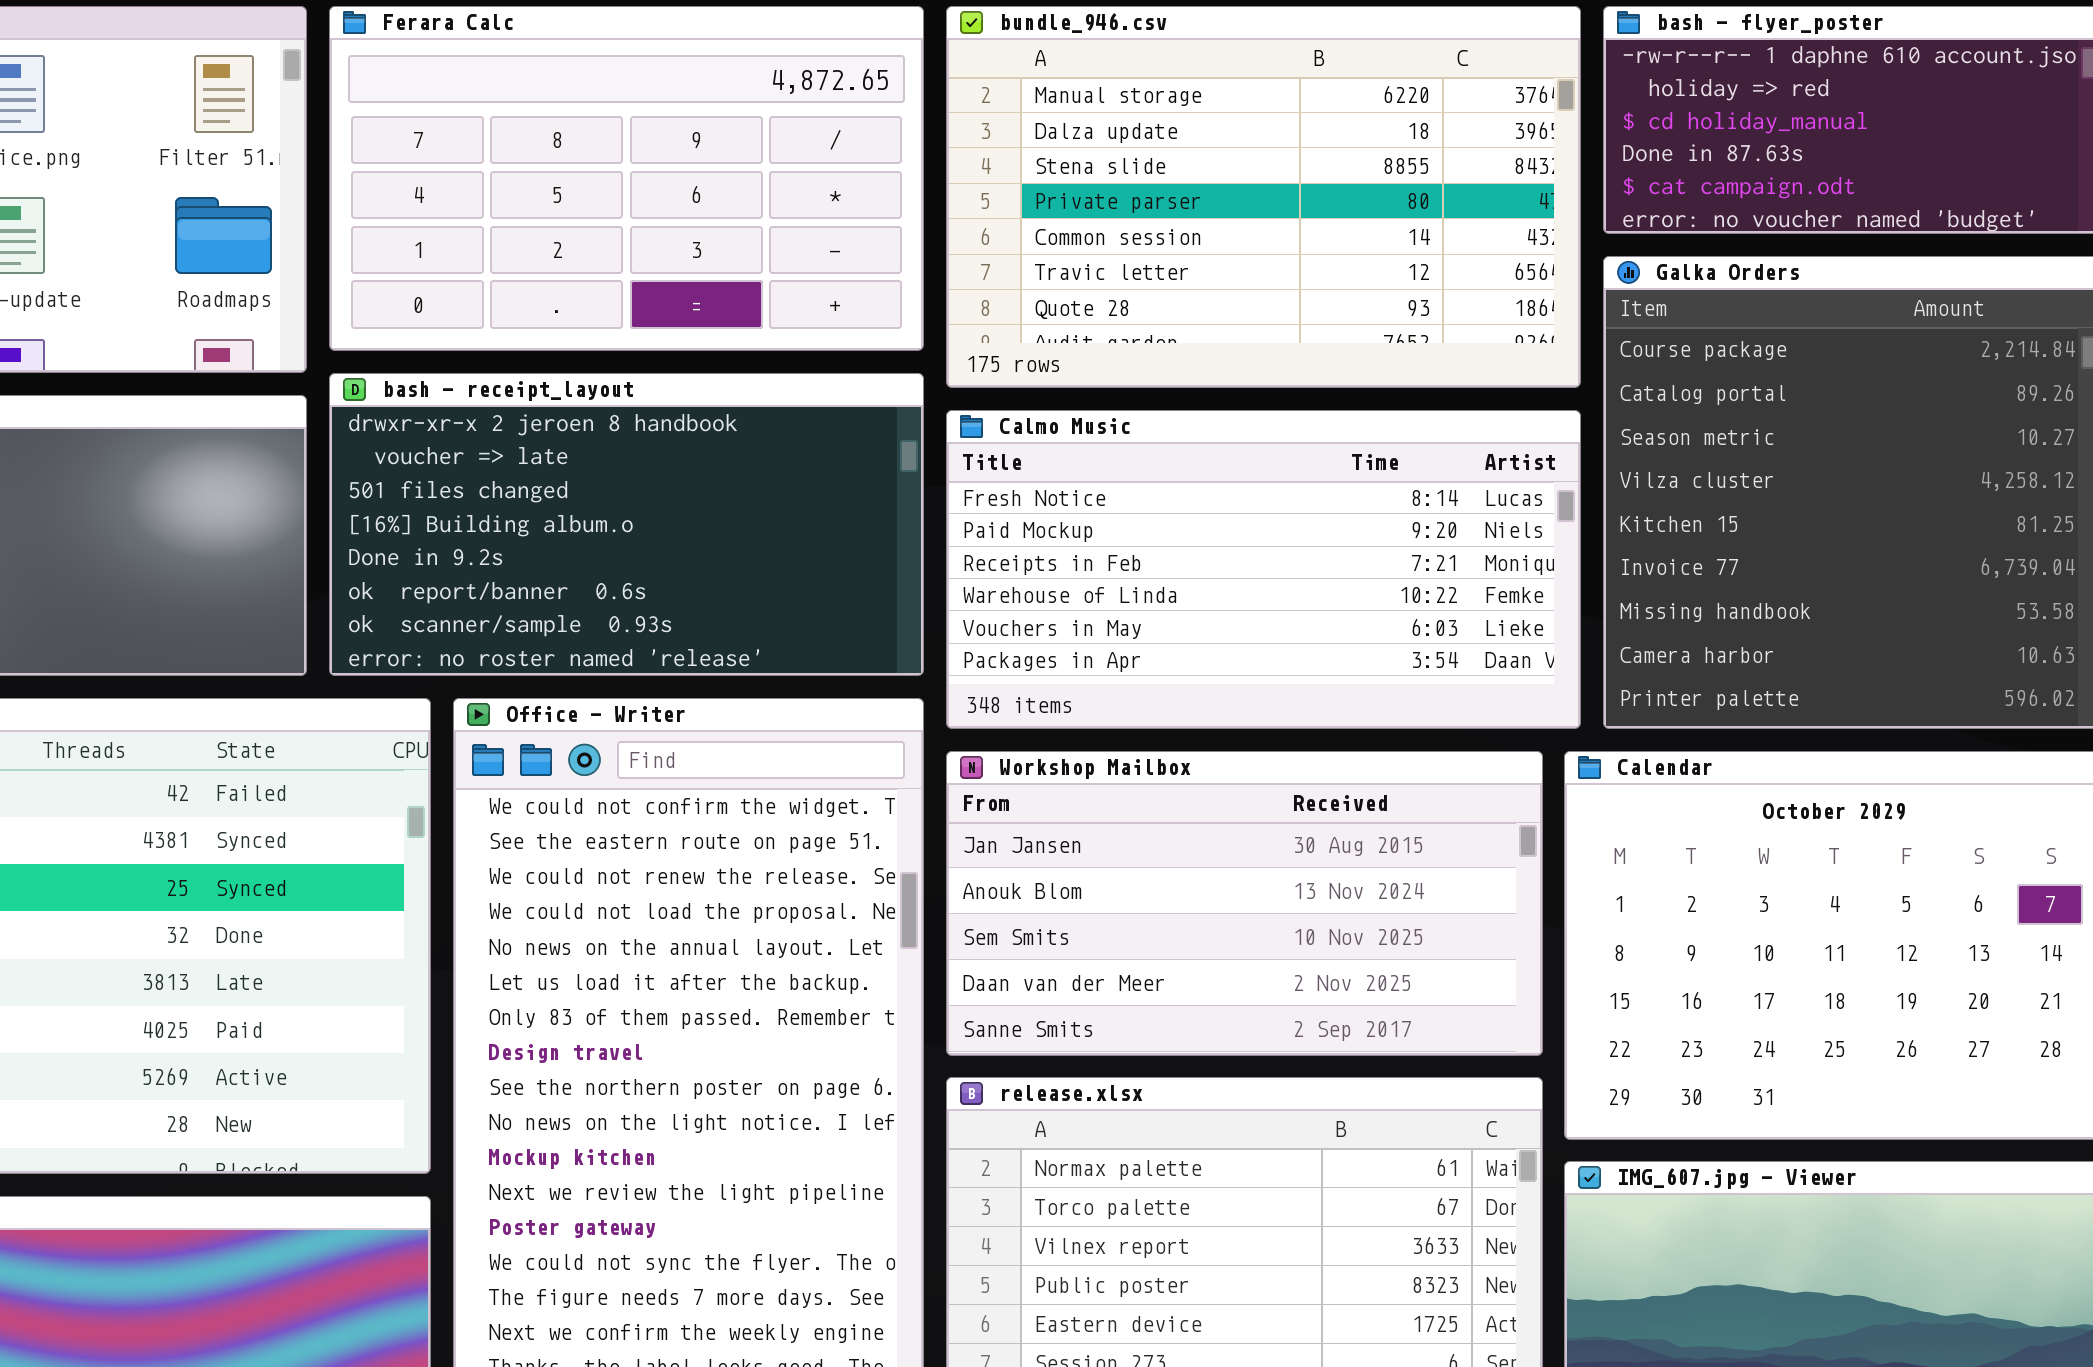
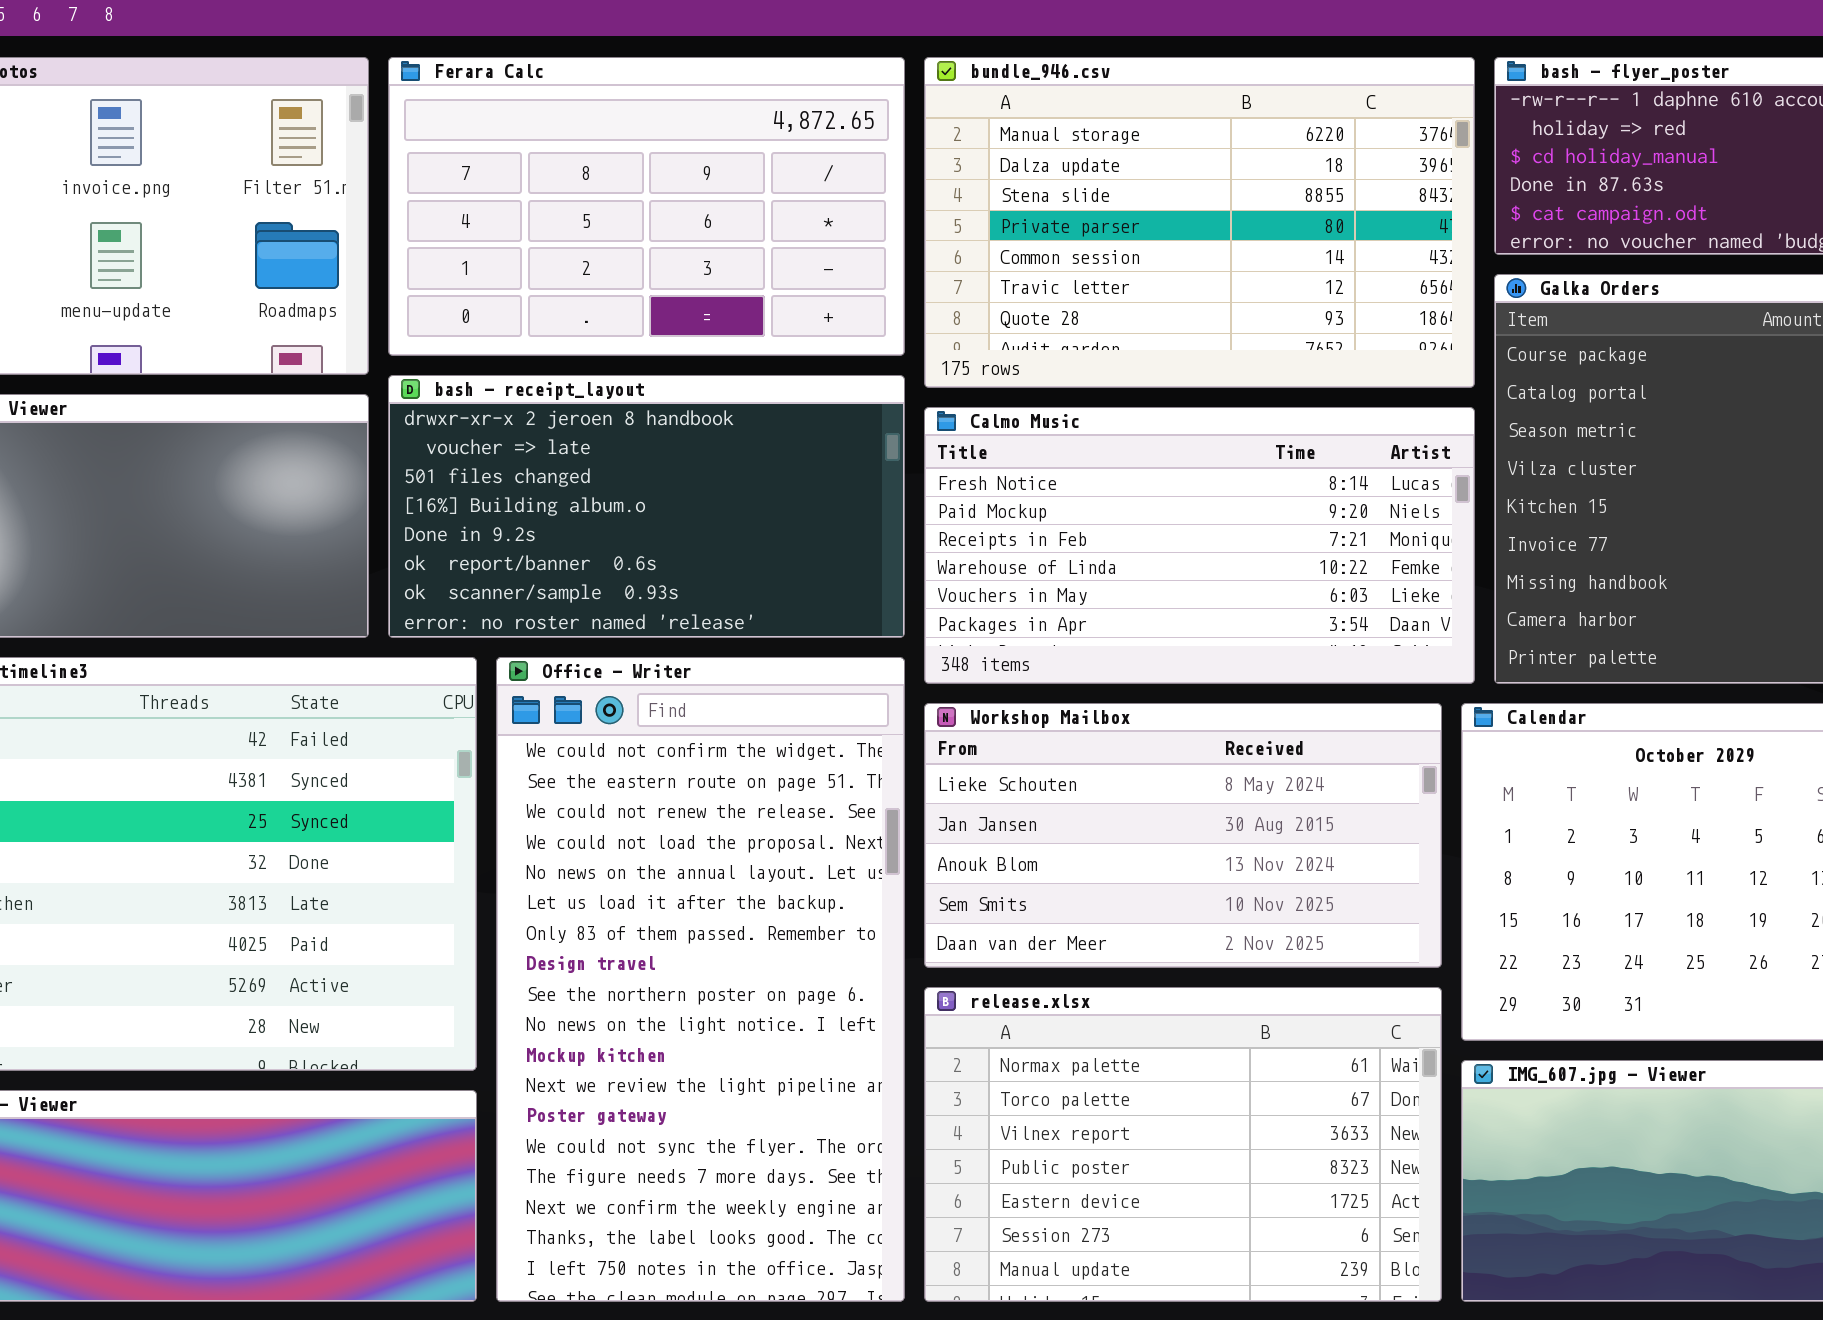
Workshop Mailbox: [946,751,1543,1056] -> [924,703,1442,968], scrolled up 1 row

